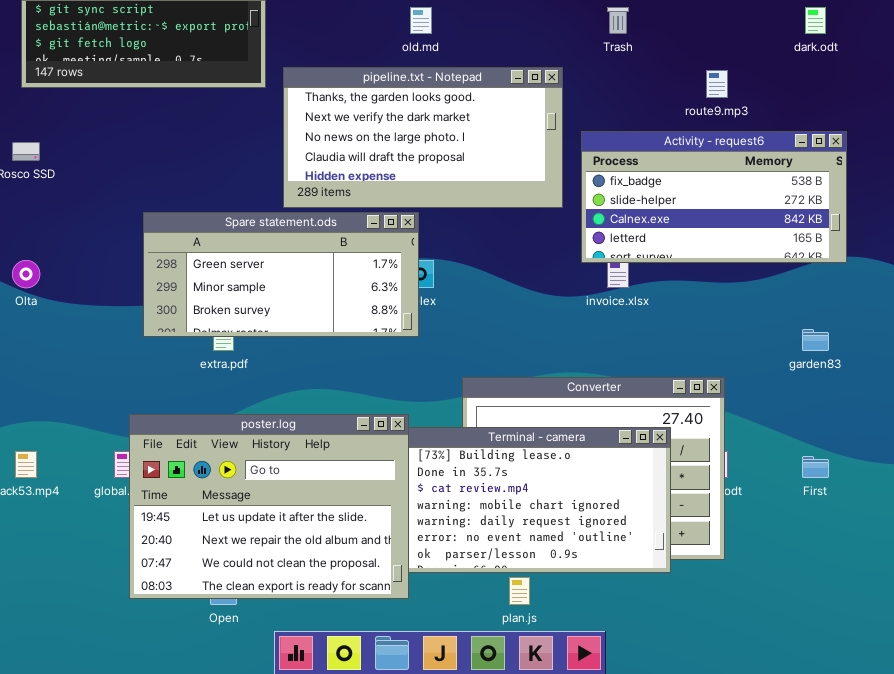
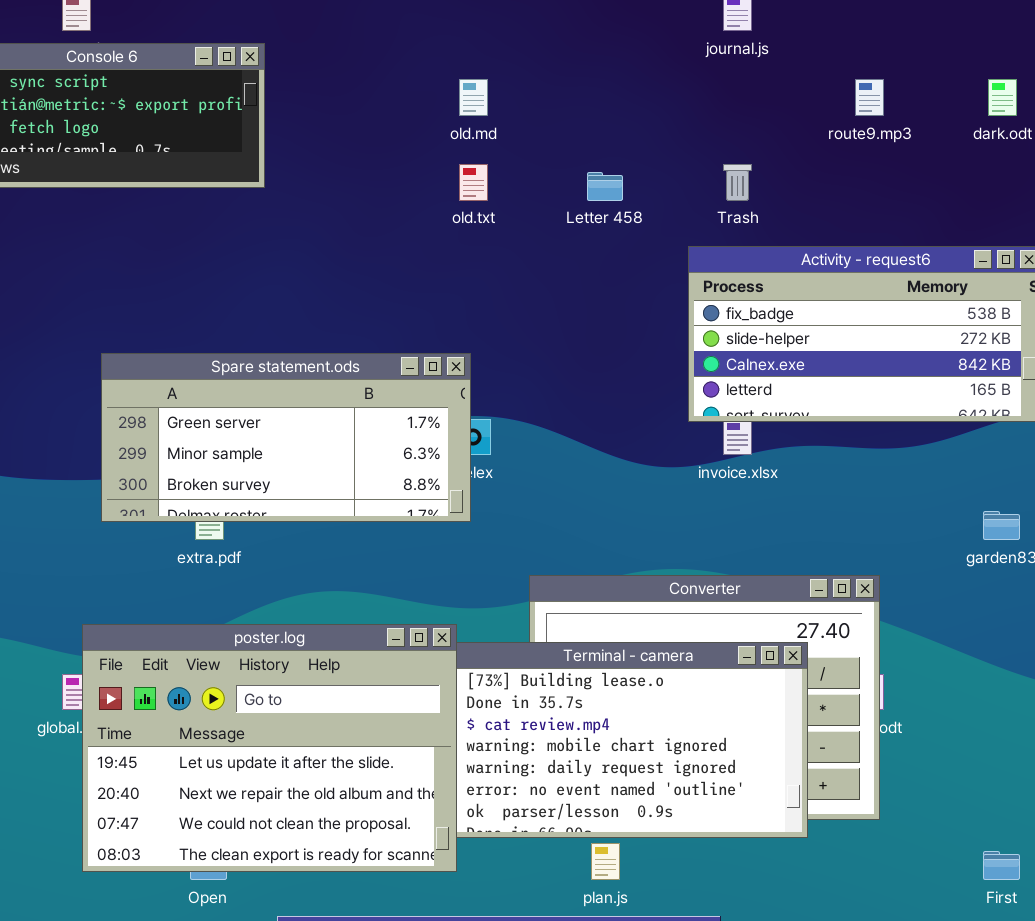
Trash: [607,7,629,34] -> [723,164,752,201], moved
pipeline.txt - Notepad: [283,67,563,208] -> none, closed
route9.mp3: [706,70,728,98] -> [855,79,884,116], moved
First: [802,456,829,478] -> [983,851,1020,880], moved

